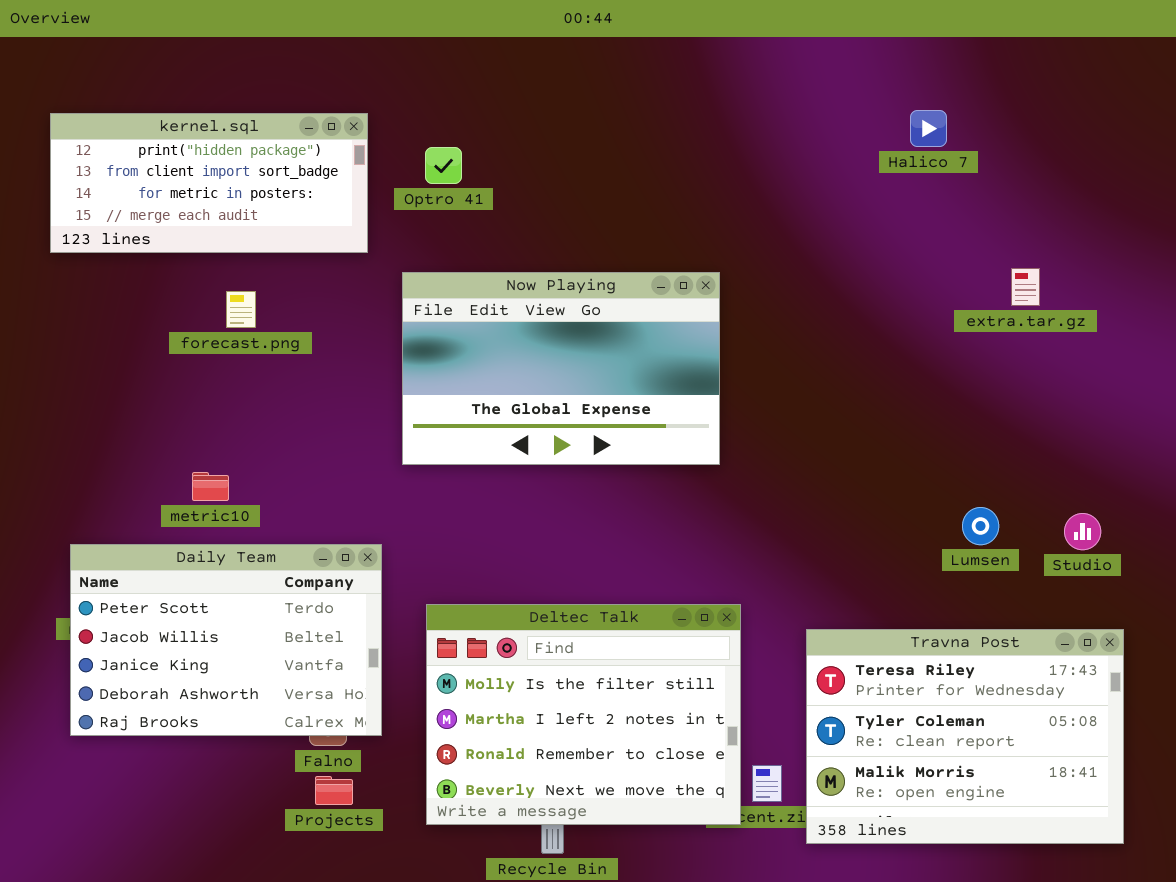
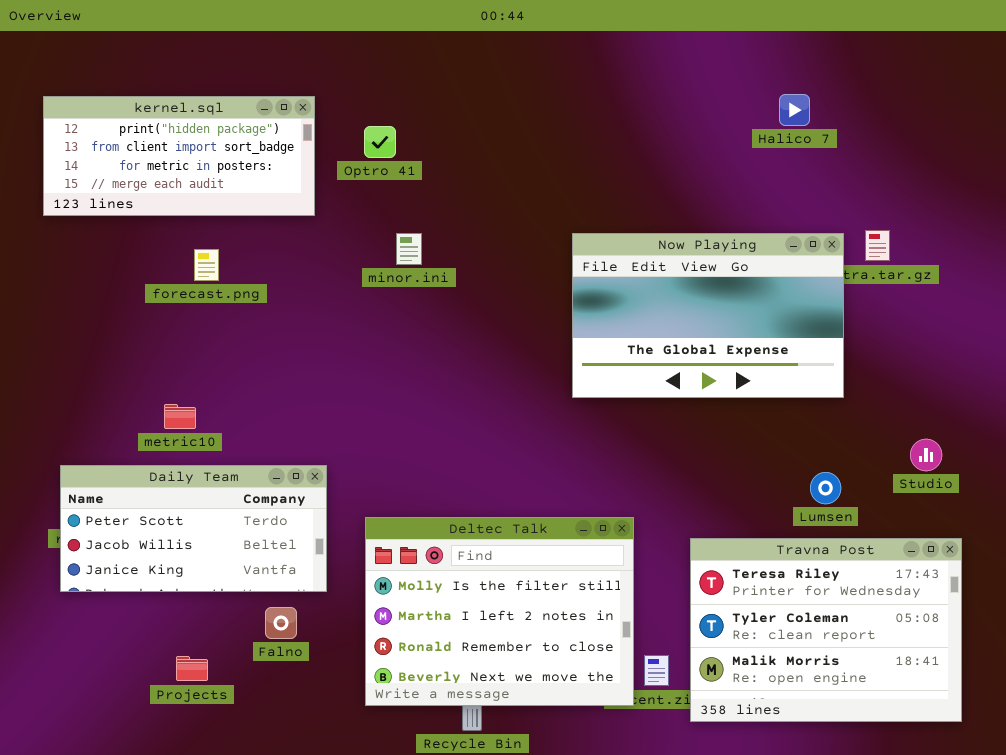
Now Playing: [402,272,720,465] -> [572,233,844,398], moved
Lumsen: [962,507,999,545] -> [810,472,841,504], moved
Daily Team: [70,544,382,736] -> [60,465,327,592], resized
Projects: [315,776,353,805] -> [176,656,208,681], moved

